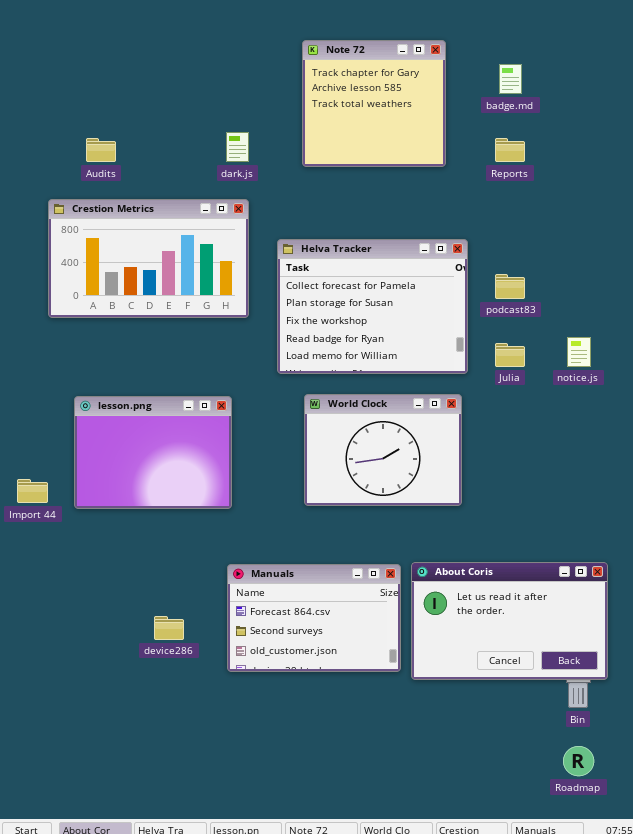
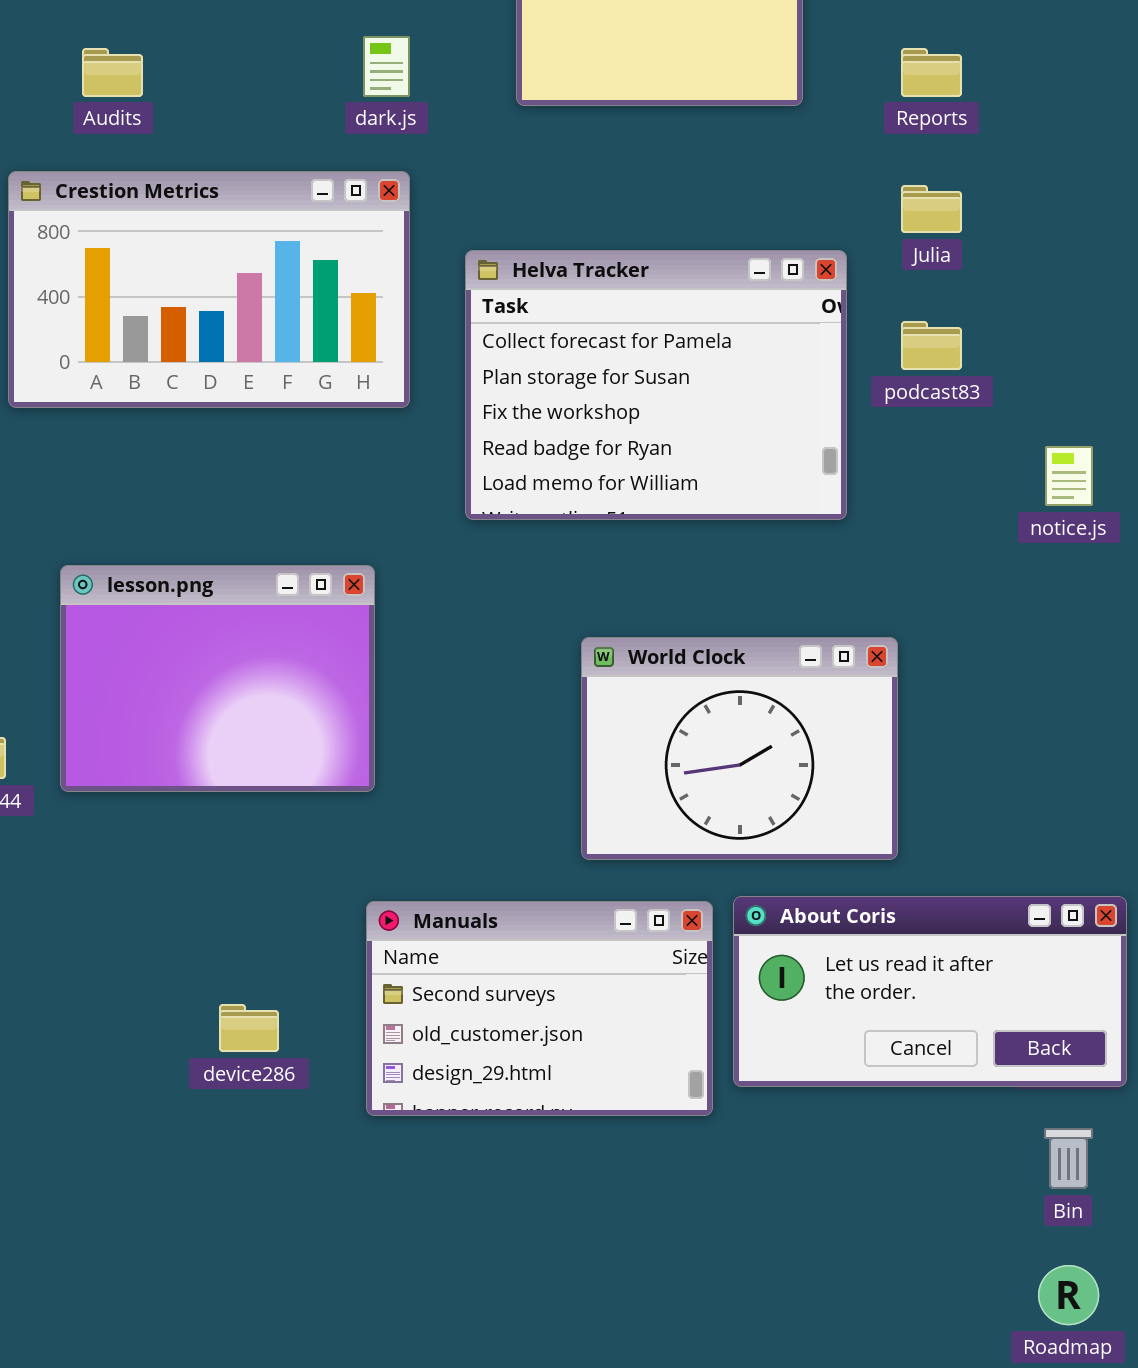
Julia: [495,343,525,367] -> [901,185,962,233], moved
World Clock: [304,394,462,506] -> [581,637,898,860], moved
About Coris: [411,562,608,680] -> [733,896,1127,1087], resized
Manuals: [227,564,401,672] -> [366,901,713,1116], scrolled down 1 row

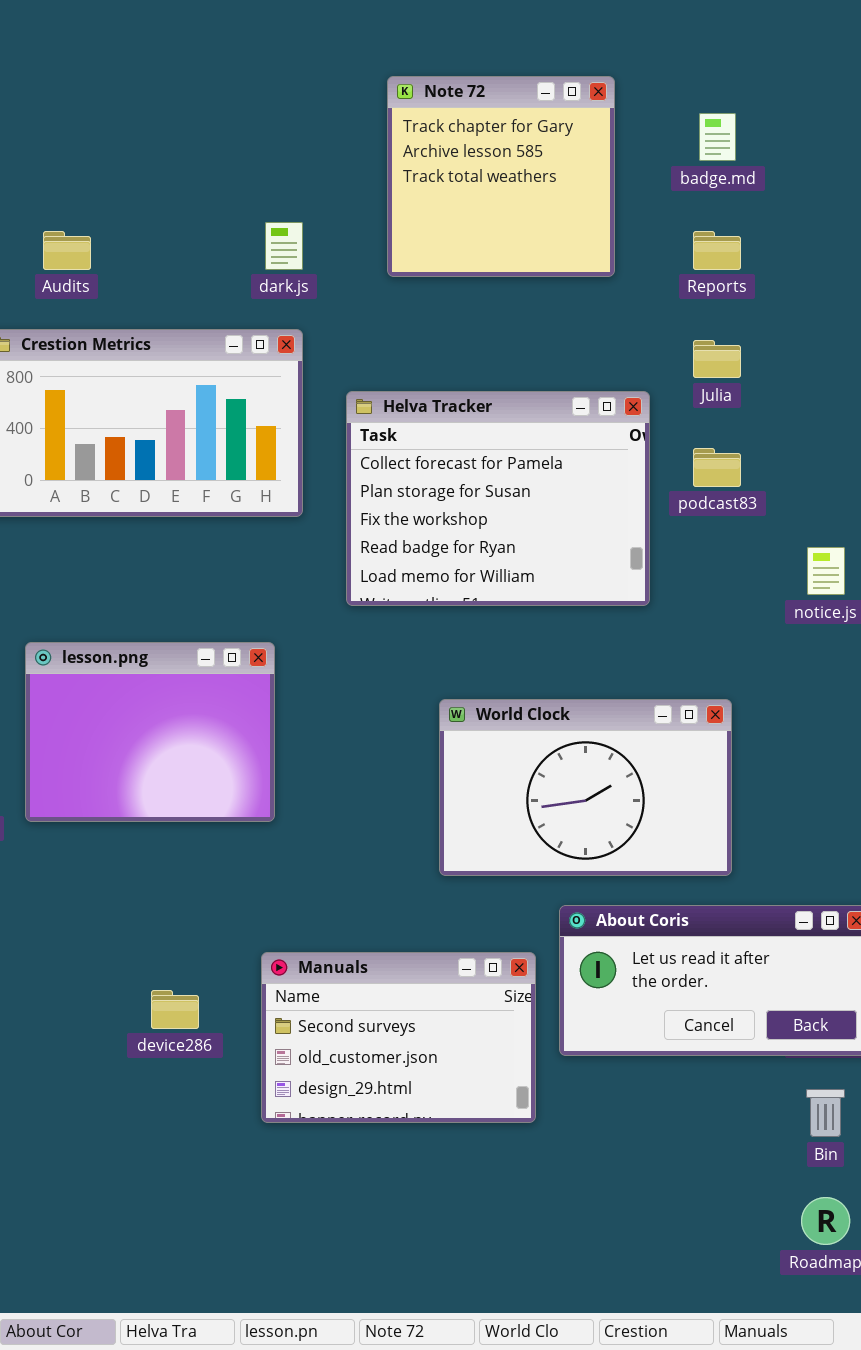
World Clock: [581,637,898,860] -> [439,699,732,876], resized
Manuals: [366,901,713,1116] -> [261,952,536,1123], moved

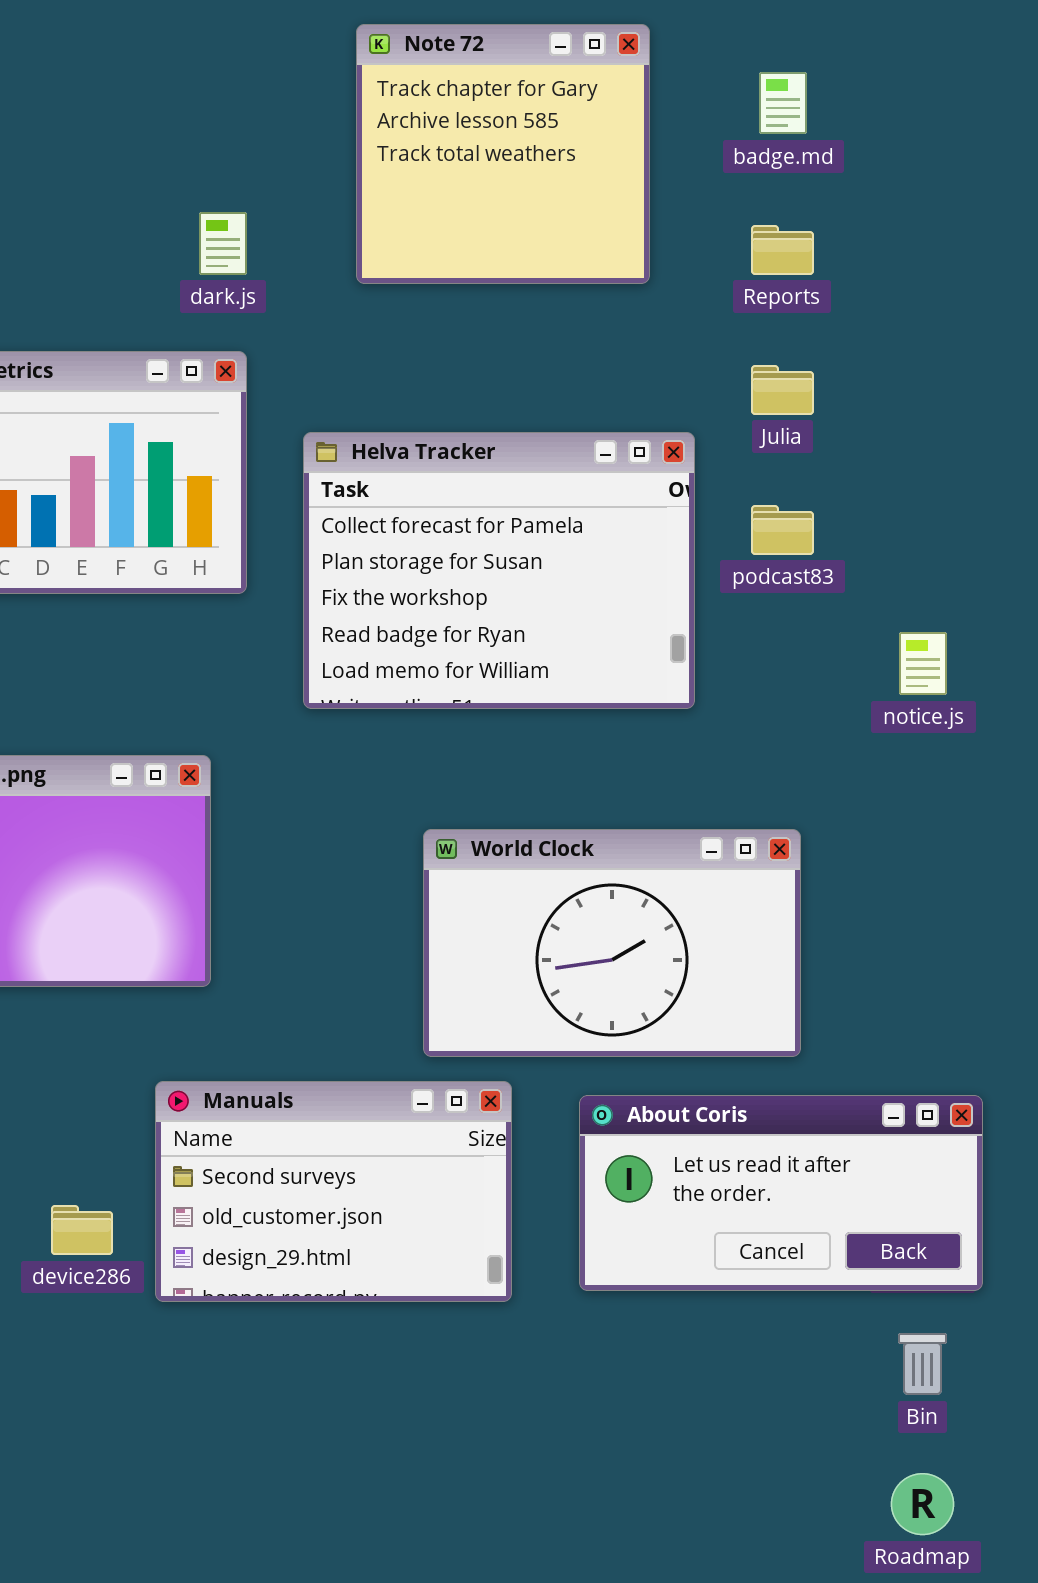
Manuals: [261,952,536,1123] -> [155,1081,512,1302], moved

